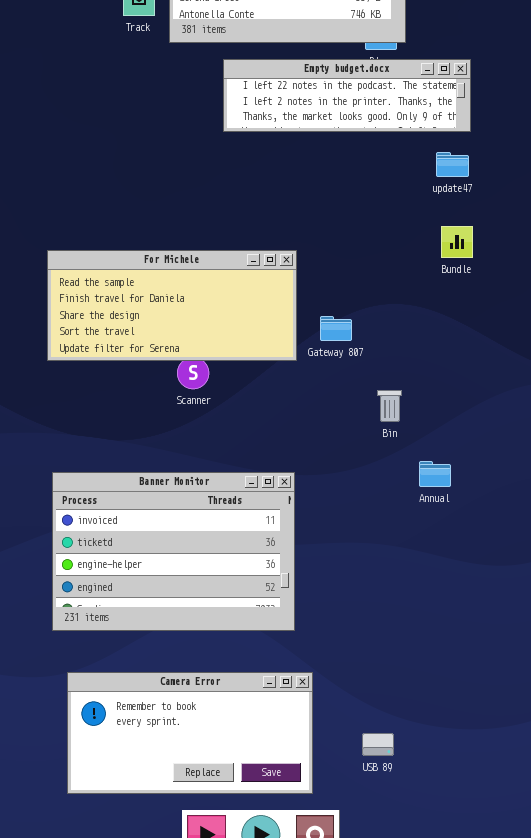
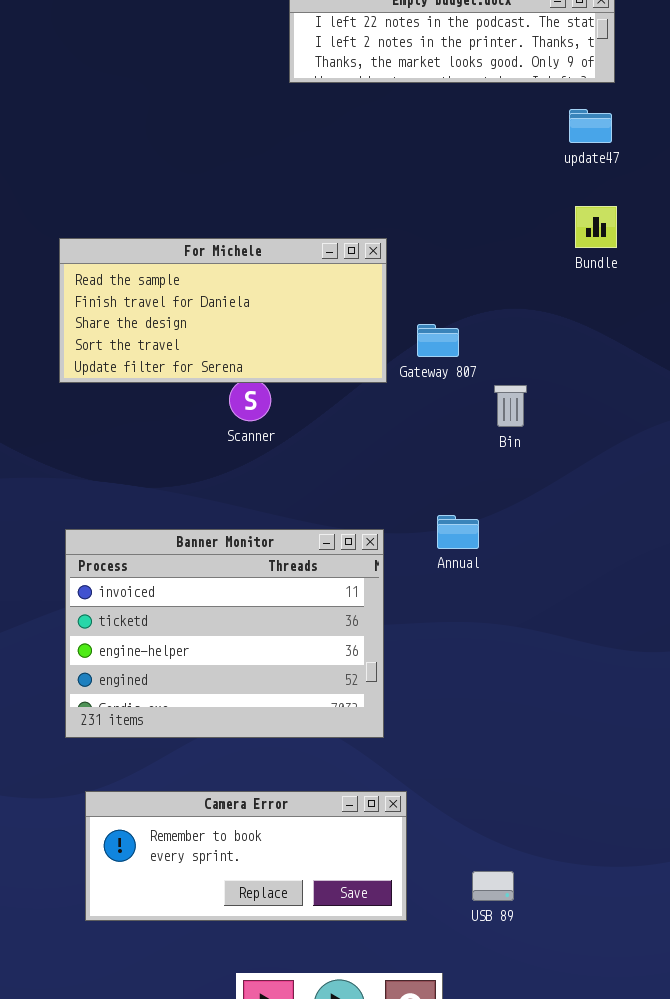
Bin: [377,390,402,422] -> [494,385,527,427], moved
Annual: [419,461,451,487] -> [437,515,479,549], moved
Camera Error: [67,672,313,794] -> [85,791,407,921], resized

